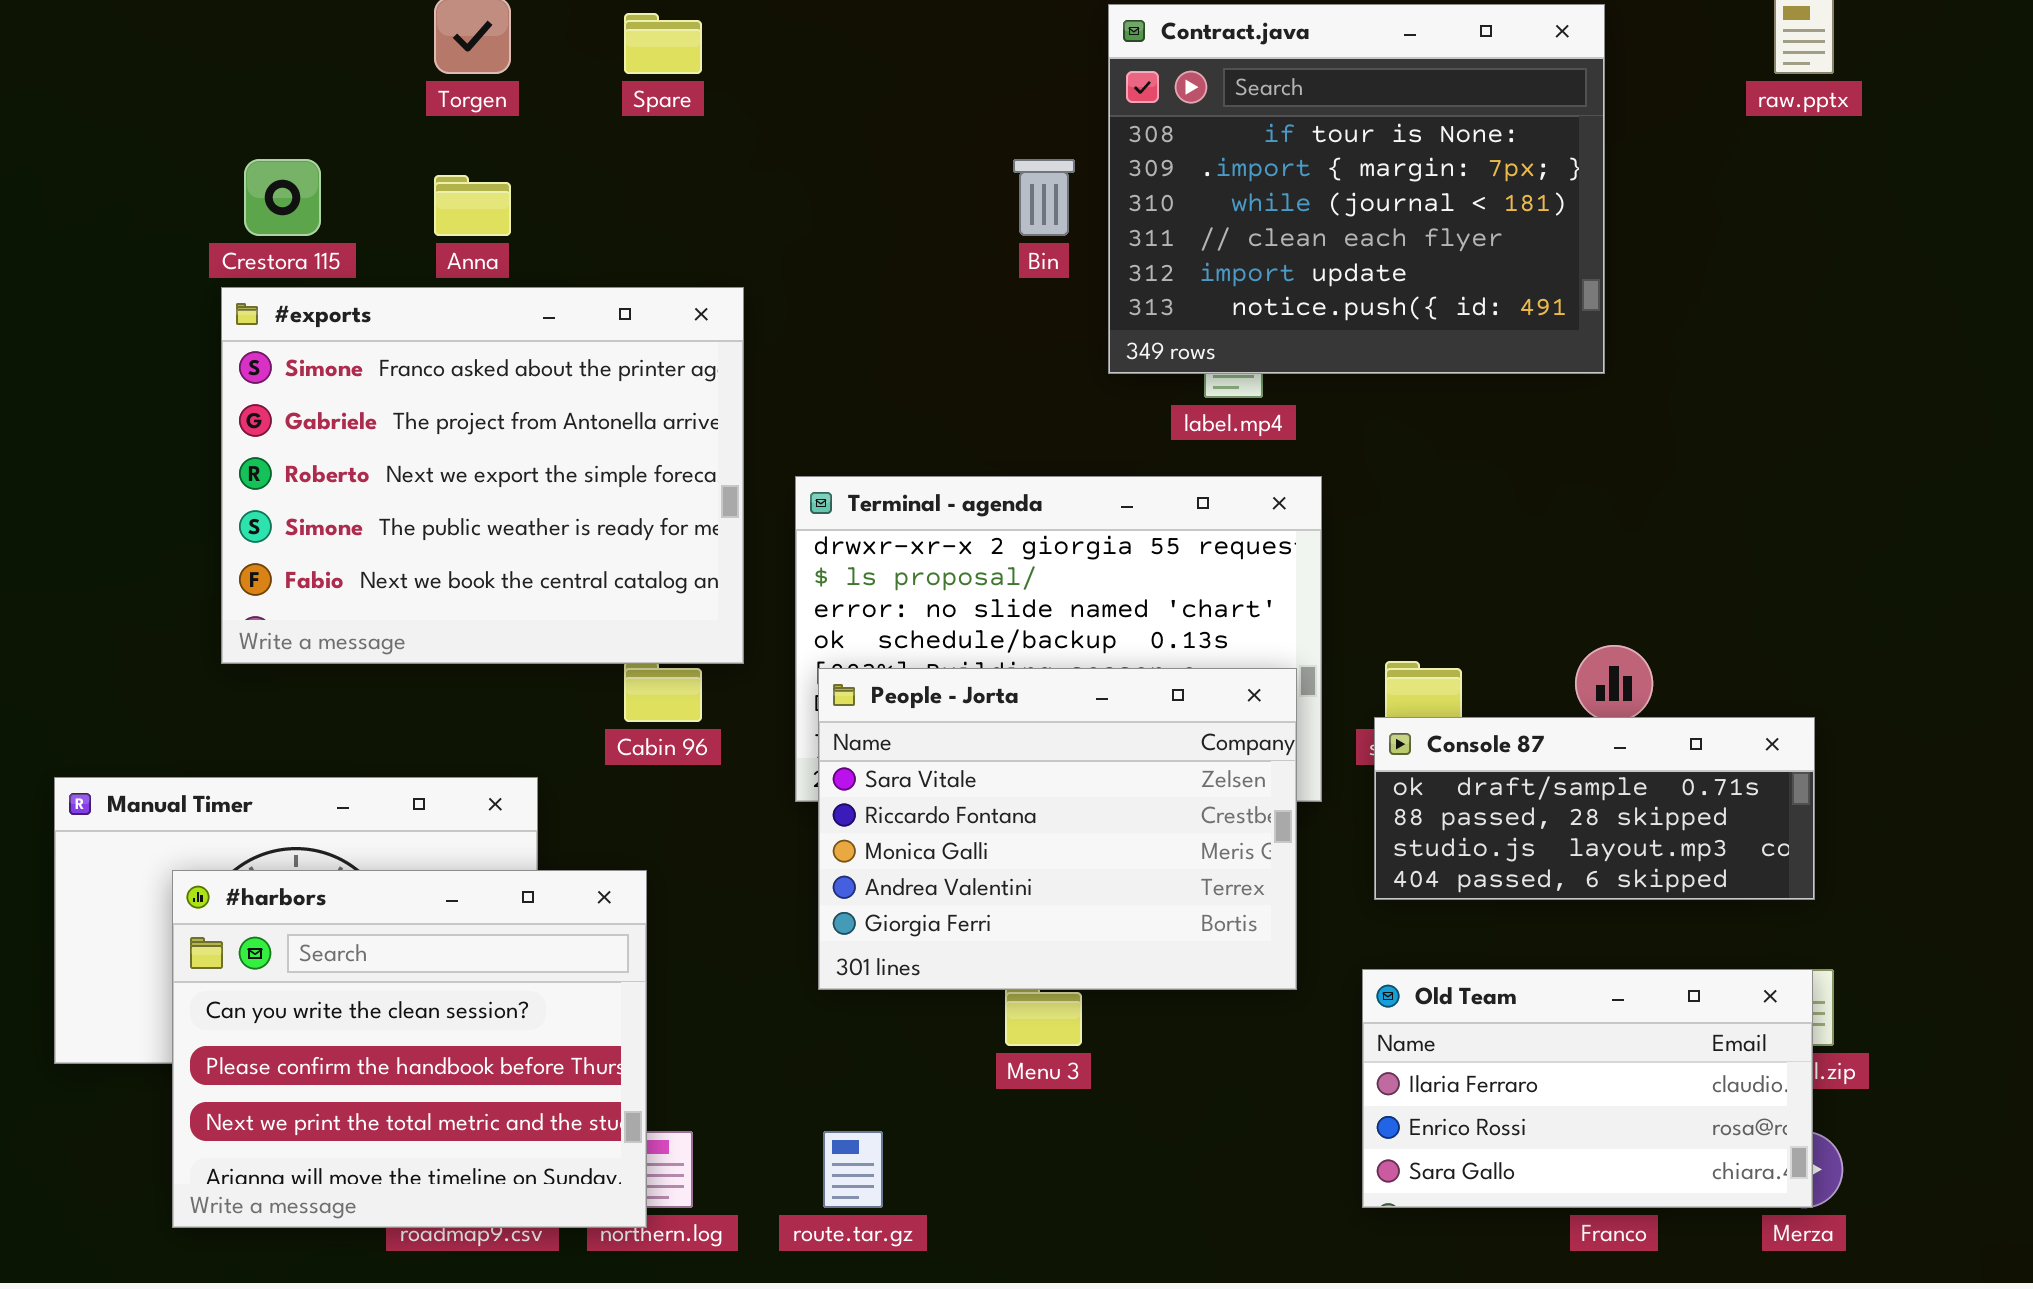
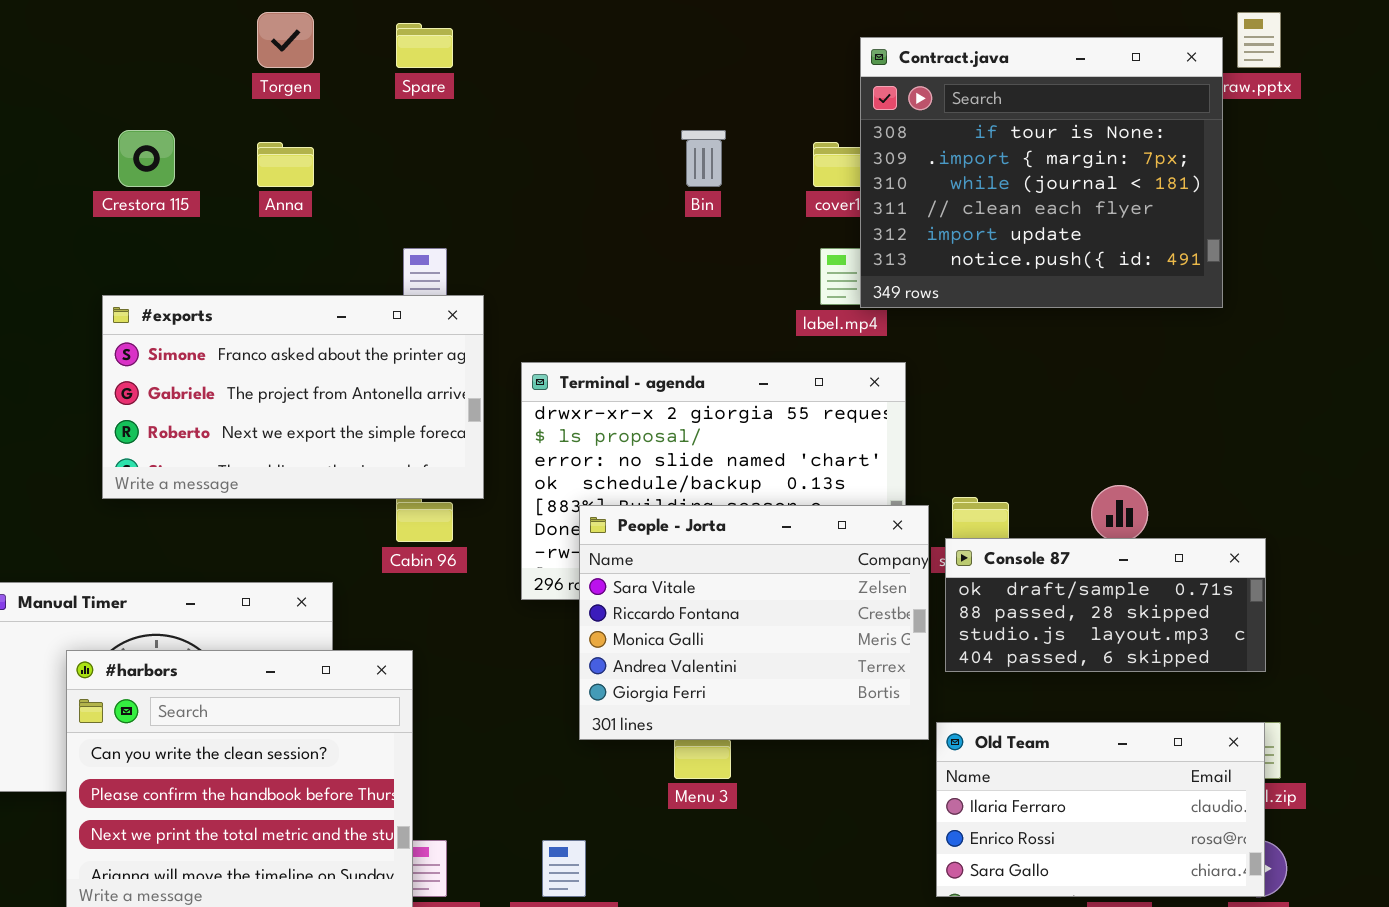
Contract.java: [1108,4,1605,374] -> [860,37,1223,308], moved
#exports: [221,287,744,664] -> [102,295,484,499], resized
People - Jorta: [818,668,1297,990] -> [579,505,929,740], moved

